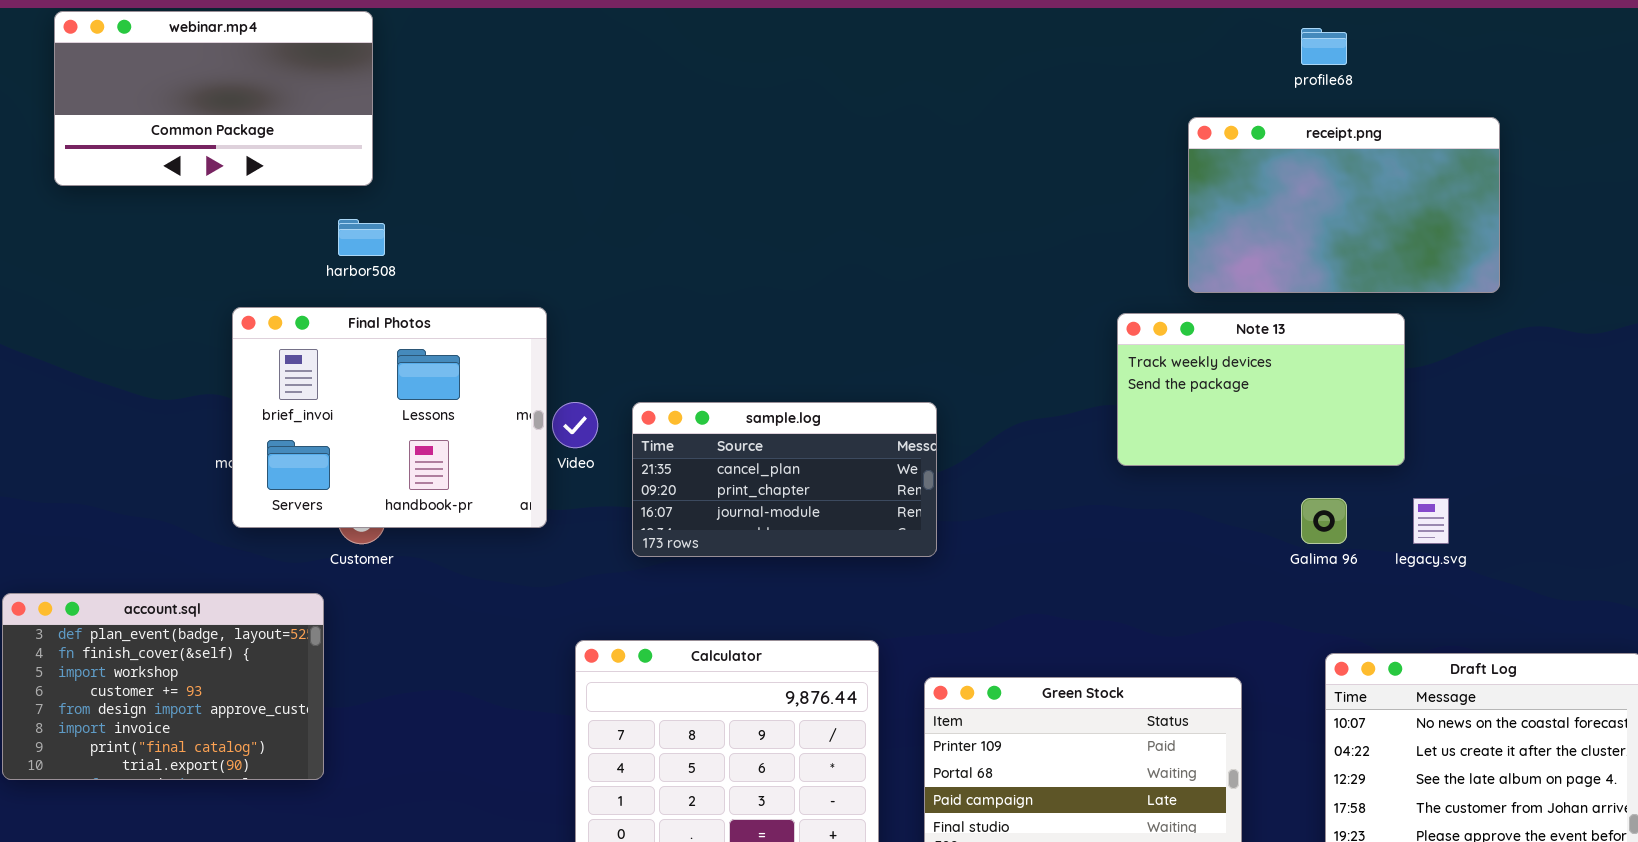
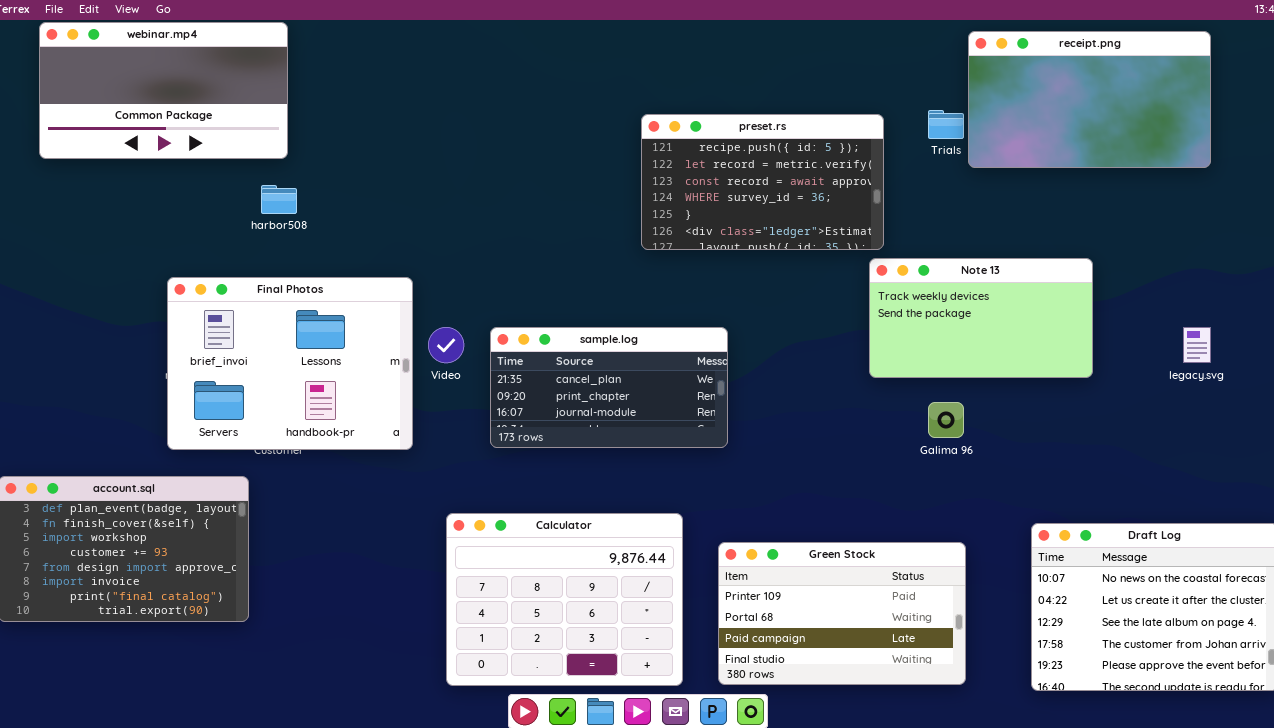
receipt.png: [1188,117,1500,293] -> [968,31,1211,168], moved
preset.rs: none -> [641,114,884,250], opened
Final Photos: [232,307,547,528] -> [167,277,413,450], moved
Galima 96: [1301,498,1347,544] -> [928,402,964,438], moved
legacy.svg: [1413,498,1449,544] -> [1183,327,1211,363], moved

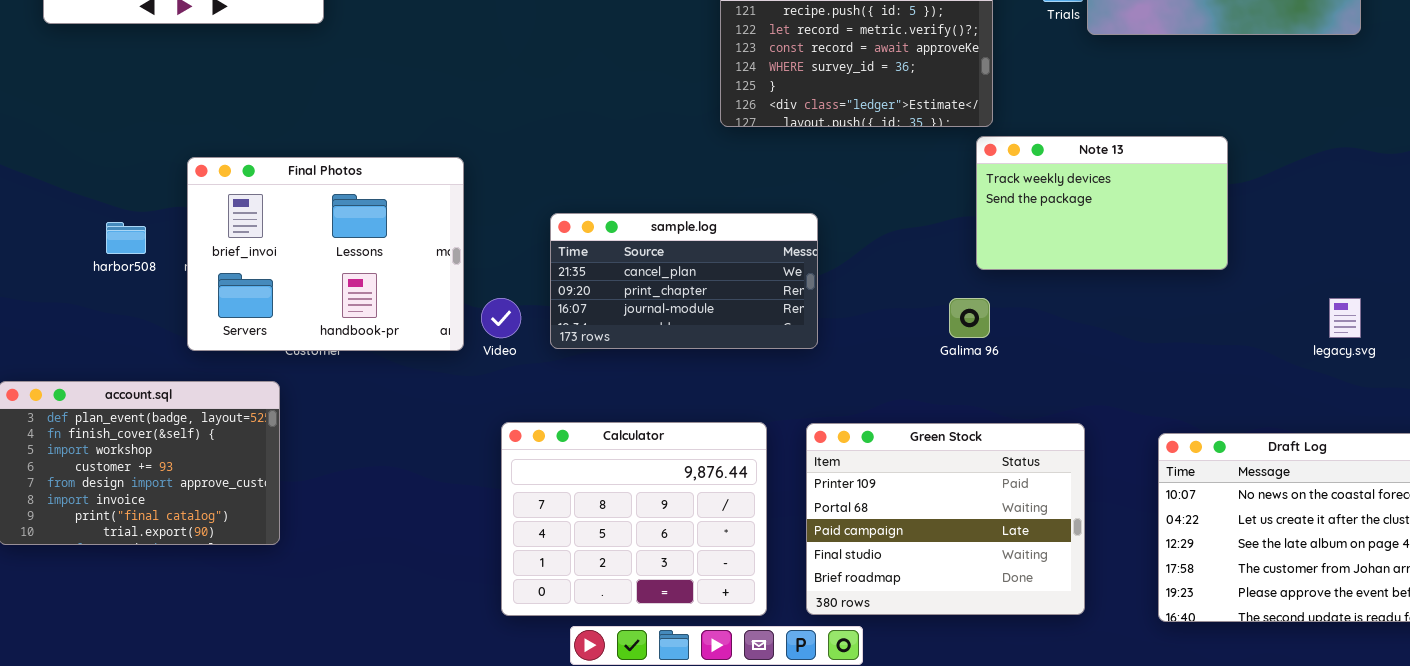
harbor508: [261,185,297,214] -> [106,222,146,254], moved
Video: [428,327,464,363] -> [481,298,521,338], moved
legacy.svg: [1183,327,1211,363] -> [1329,298,1361,338], moved
Galima 96: [928,402,964,438] -> [949,298,990,338], moved
Green Stock: [718,542,966,685] -> [806,423,1085,615], resized

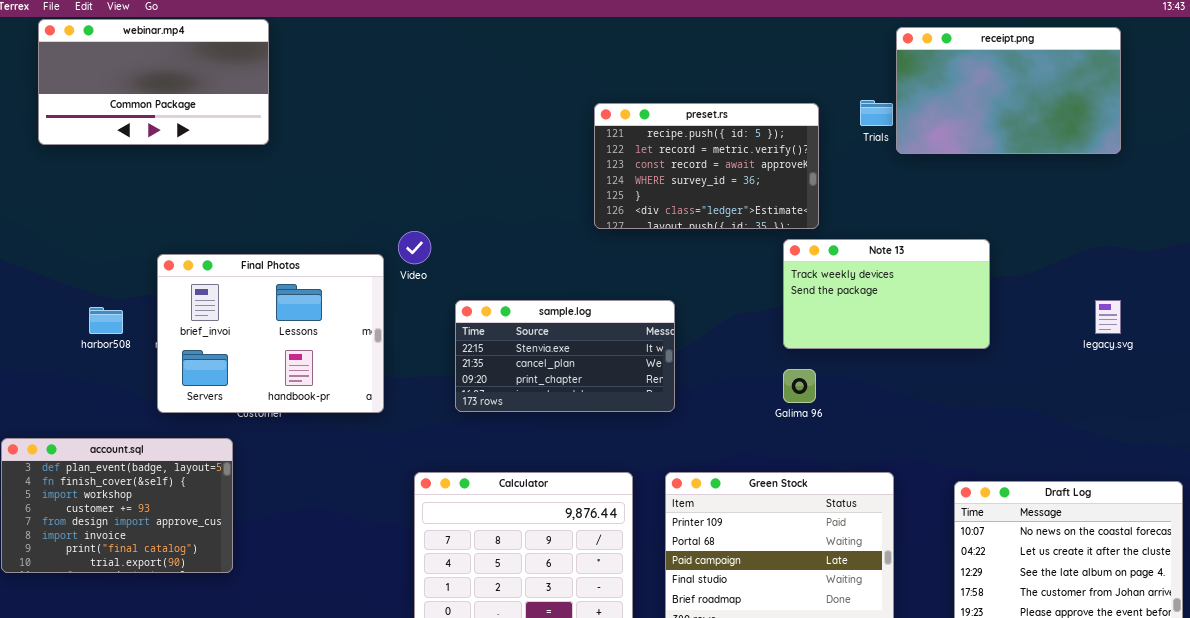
Note 13: [976,136,1228,270] -> [783,239,990,349], moved
sample.log: [550,213,818,349] -> [455,300,675,412], scrolled up 1 row
Video: [481,298,521,338] -> [398,231,431,264], moved
legacy.svg: [1329,298,1361,338] -> [1095,300,1121,334], moved

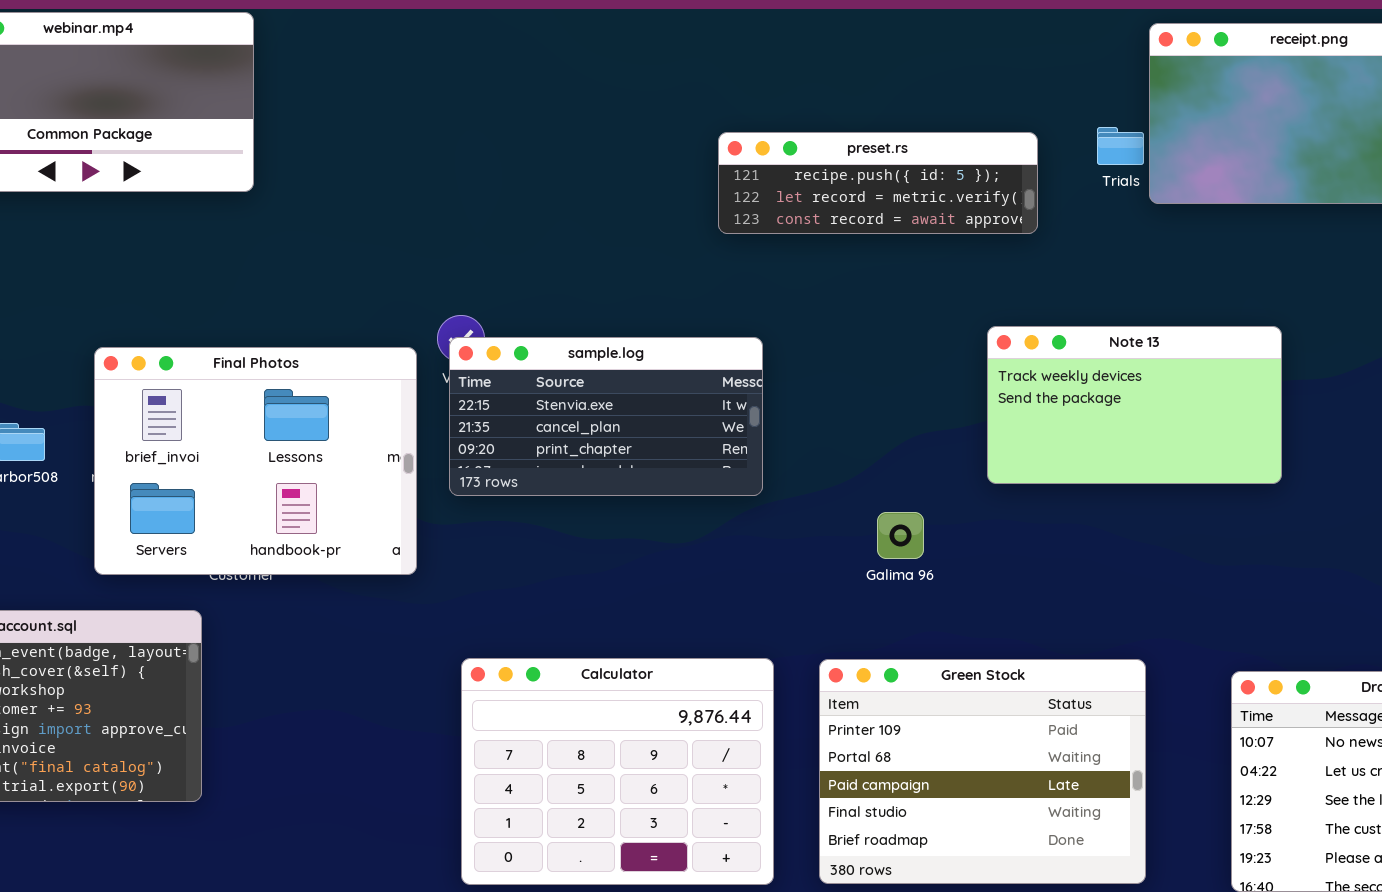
preset.rs: [594,103,819,229] -> [718,132,1038,234], resized
sample.log: [455,300,675,412] -> [449,337,763,496], moved
Galima 96: [783,369,816,403] -> [877,512,924,559], moved

